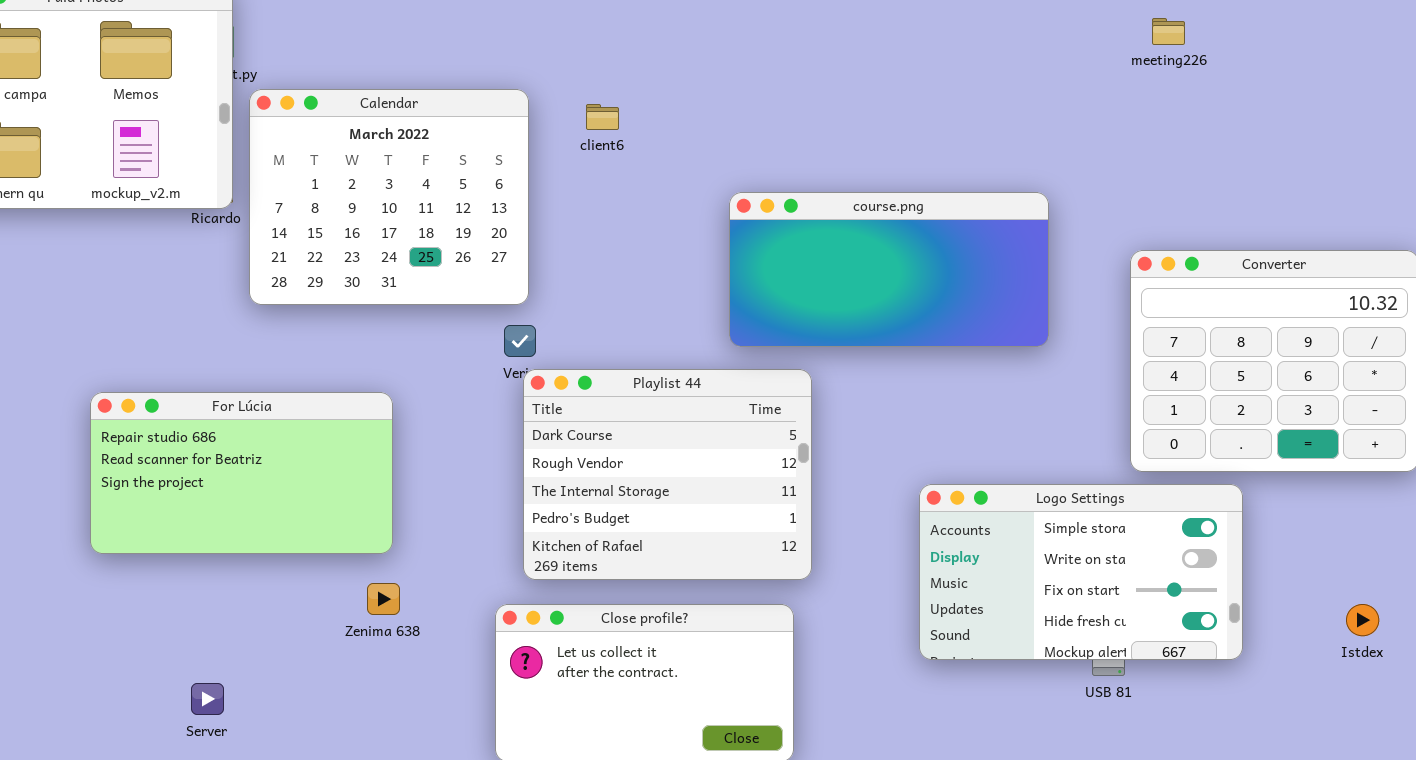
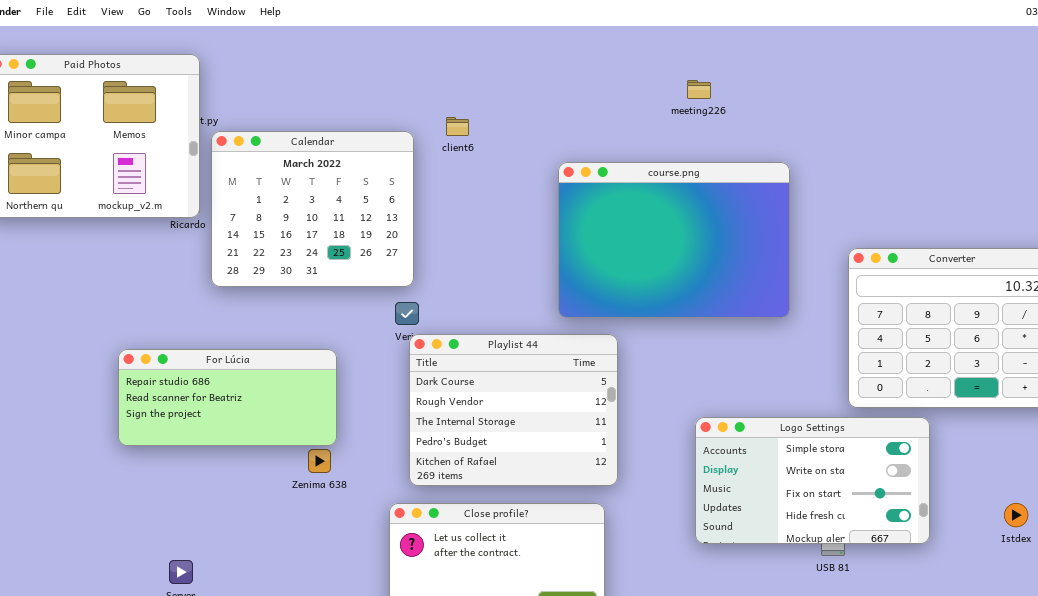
meeting226: [1152,18,1185,45] -> [687,80,711,99], moved
client6: [586,104,619,130] -> [446,117,469,136], moved
course.png: [729,192,1049,347] -> [558,162,790,318], resized
For Lúcia: [90,392,393,554] -> [118,349,337,446], moved, resized
Zenima 638: [367,583,400,615] -> [308,449,331,473], moved

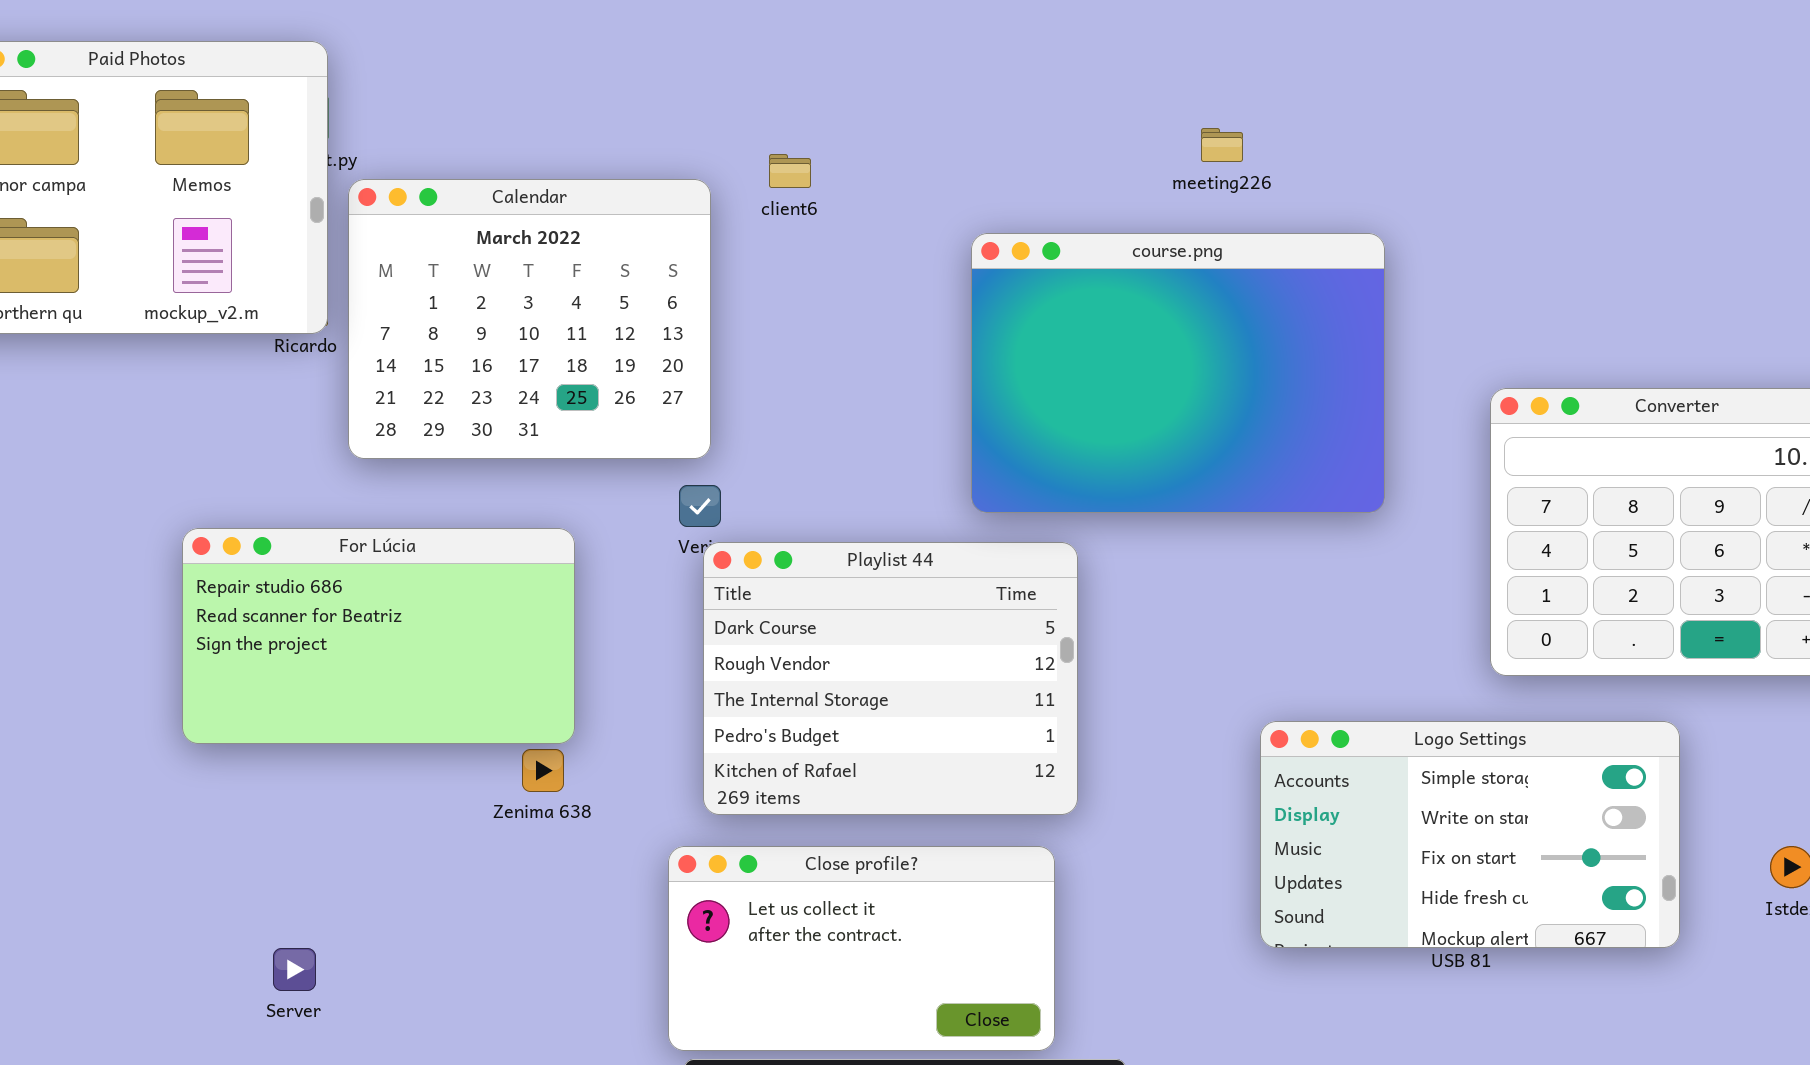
meeting226: [687,80,711,99] -> [1201,128,1243,162], moved
For Lúcia: [118,349,337,446] -> [182,528,575,744], resized
Logo Settings: [695,417,930,544] -> [1260,721,1680,948], moved

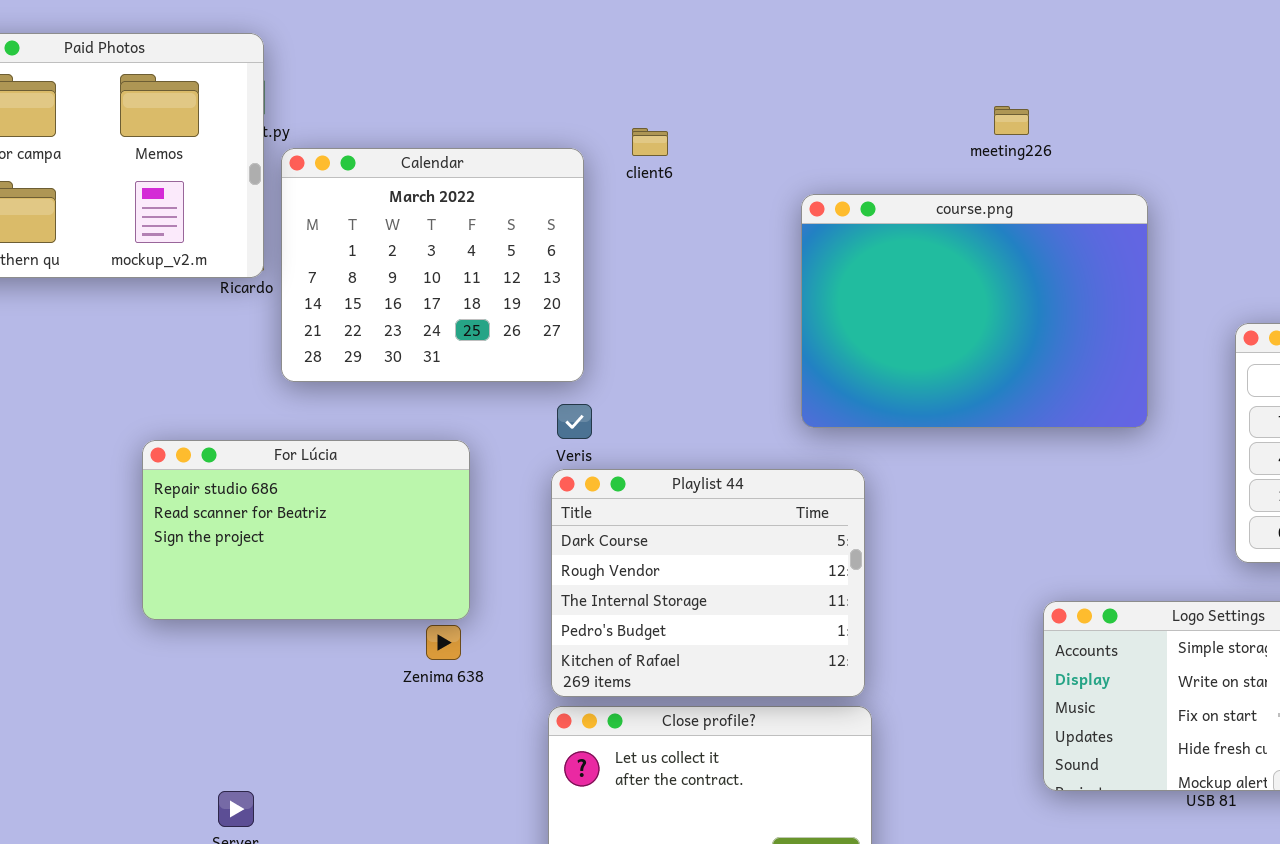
Playlist 44: [703,542,1078,815] -> [551,469,865,697], moved

